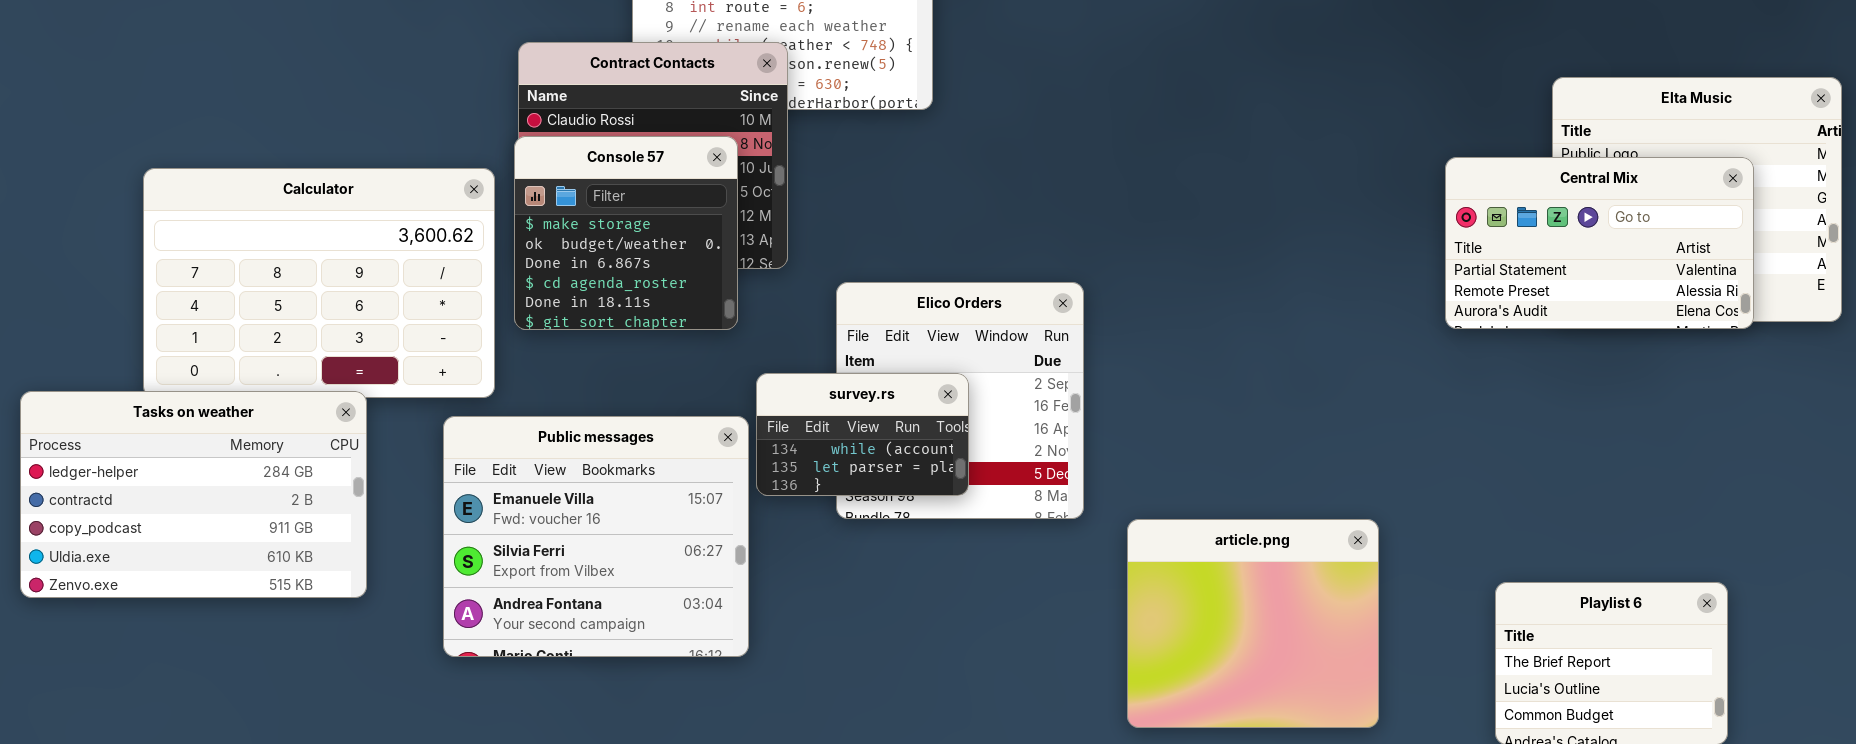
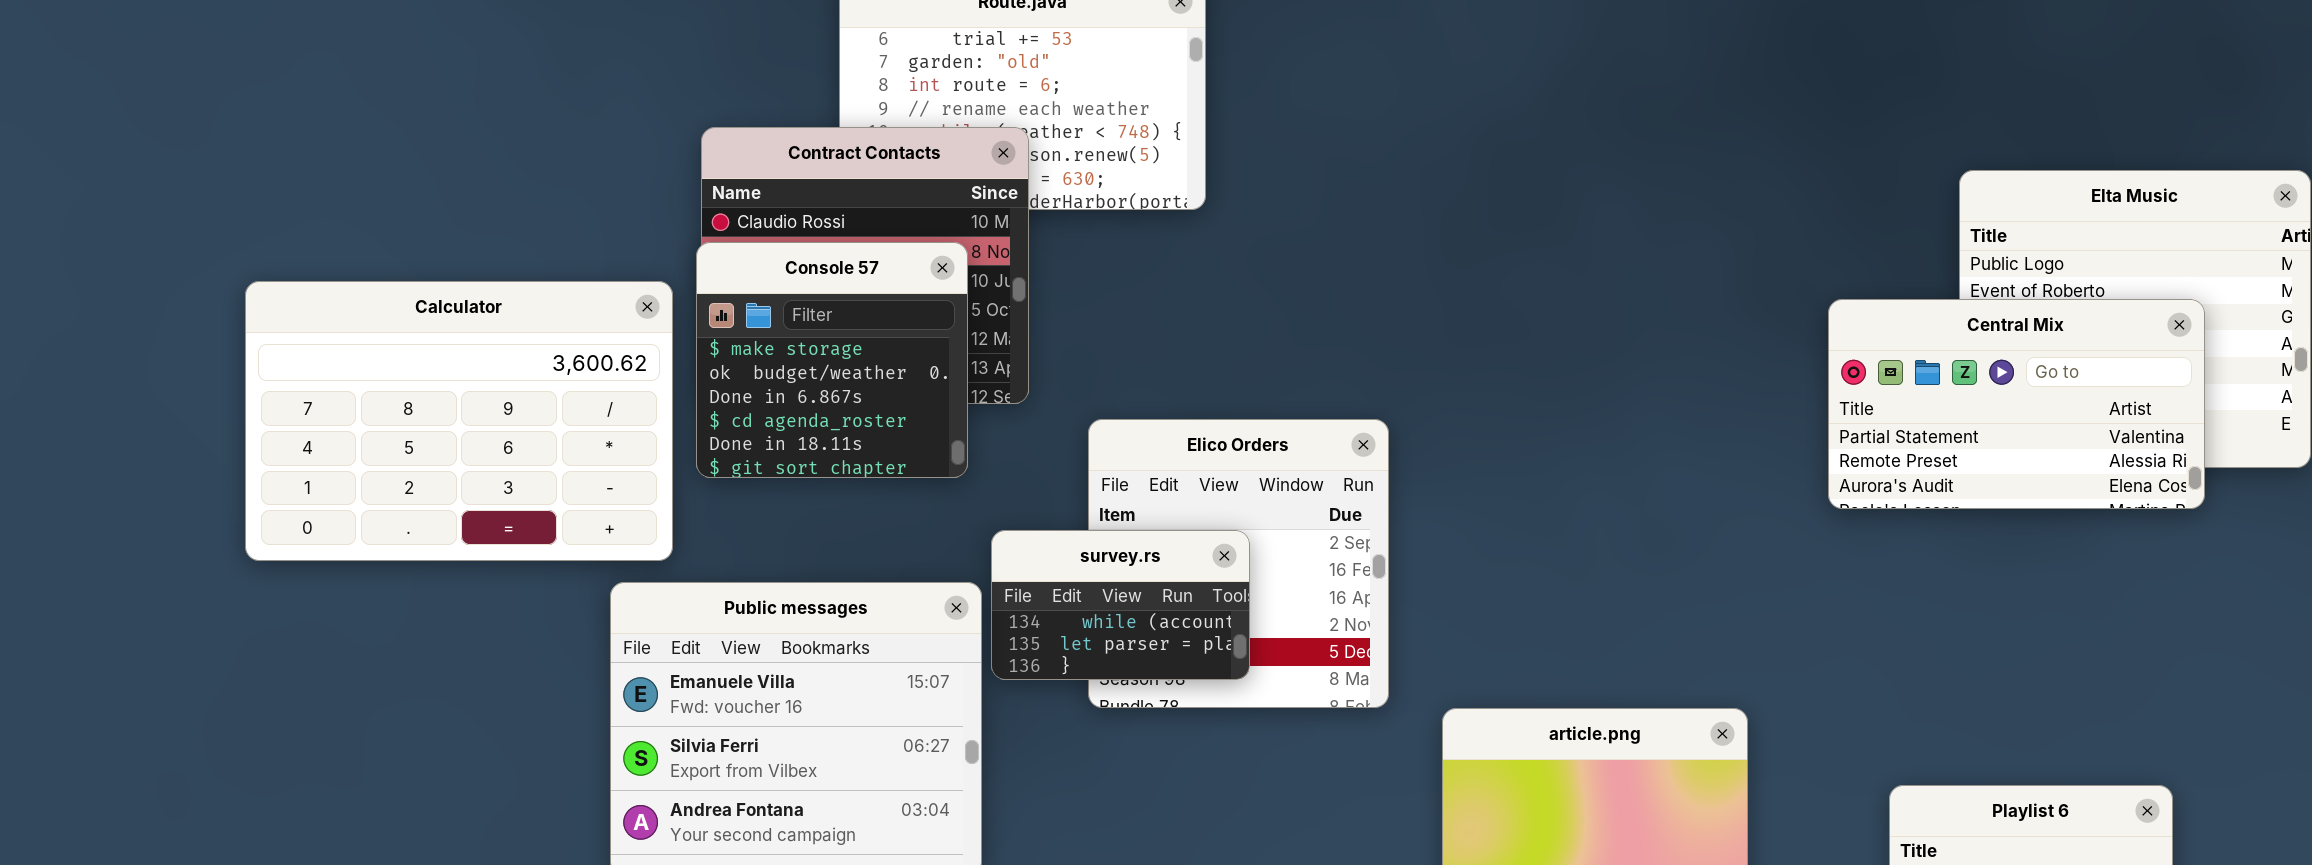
Central Mix: [1445,157,1754,329] -> [1828,299,2205,509], moved
Tasks on weather: [20,391,367,598] -> none, closed

